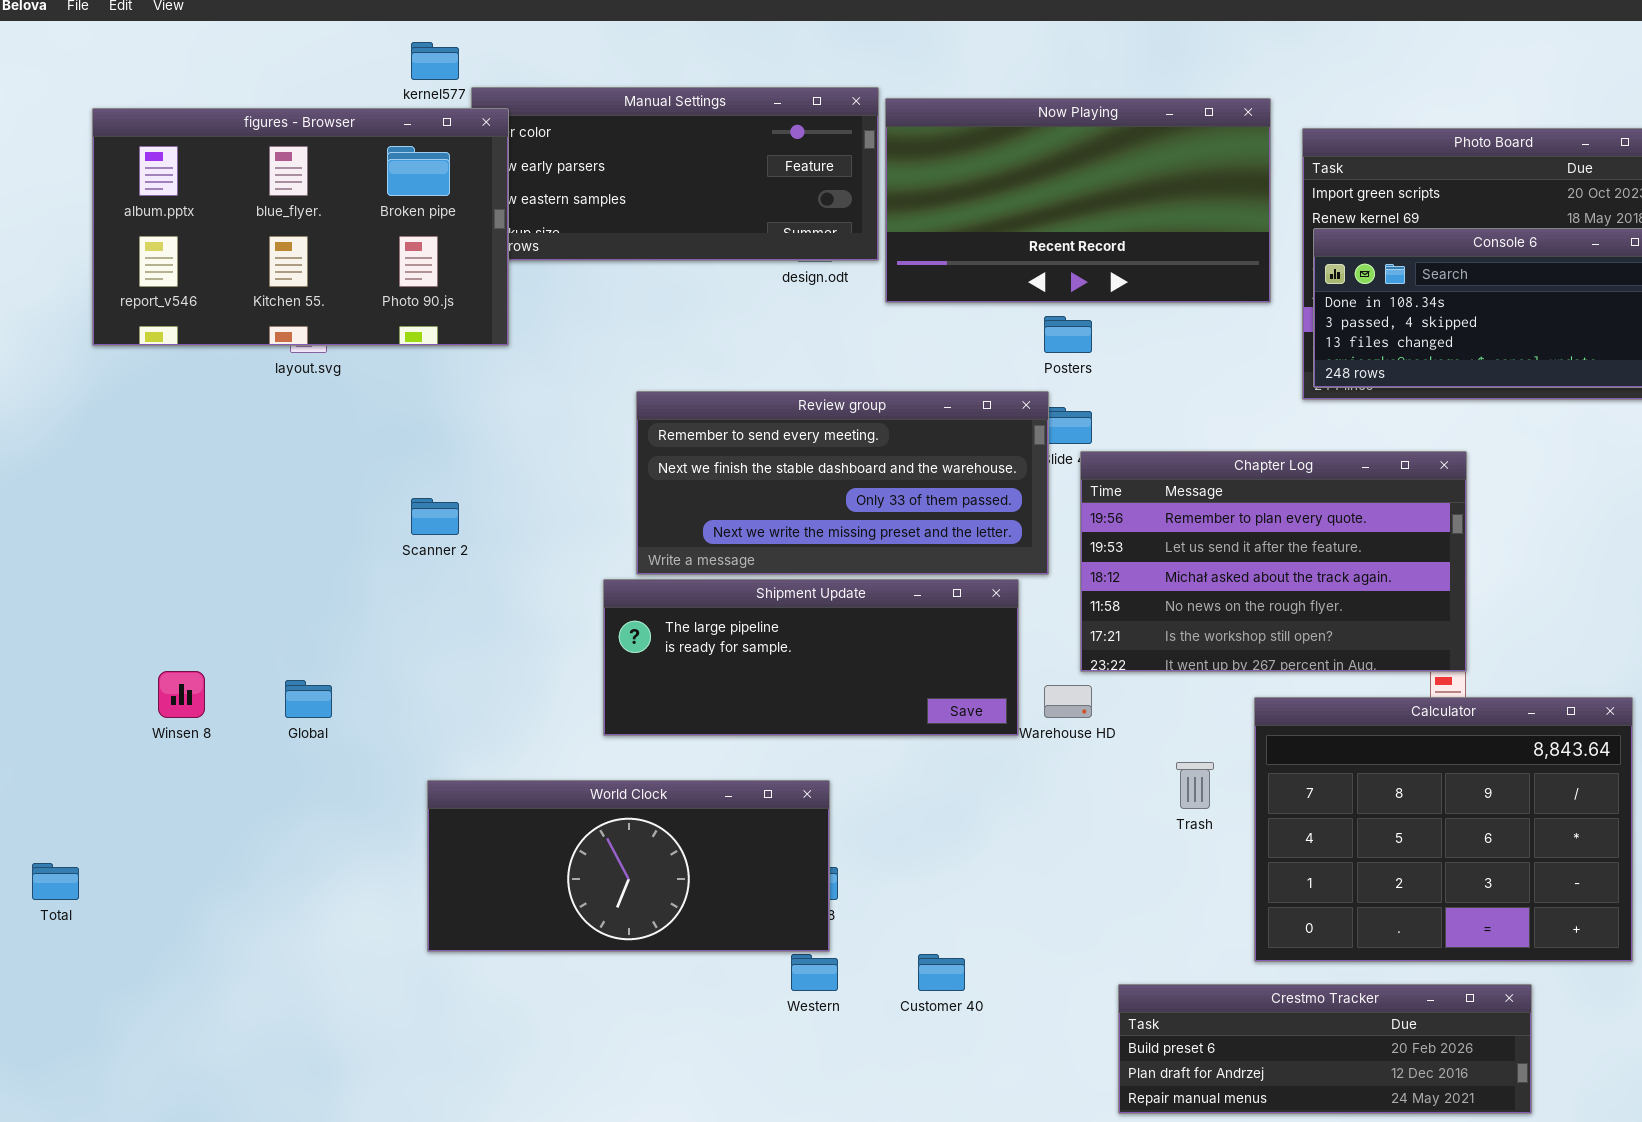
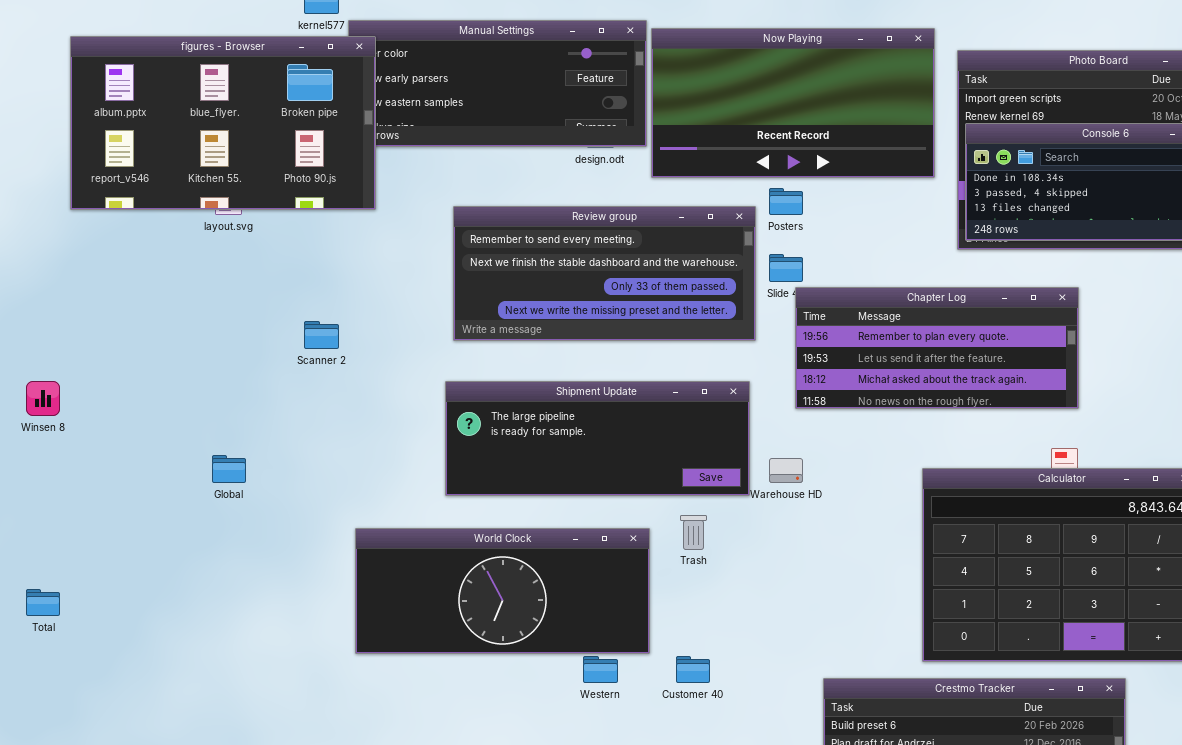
Review group: [636,391,1049,575] -> [453,206,756,341], moved
Chapter Log: [1080,451,1467,672] -> [795,287,1079,409], resized
Winsen 8: [158,671,205,718] -> [26,381,60,416], moved
Trash: [1176,762,1214,809] -> [680,515,707,550], moved
World Clock: [427,780,830,952] -> [355,528,650,654], moved

